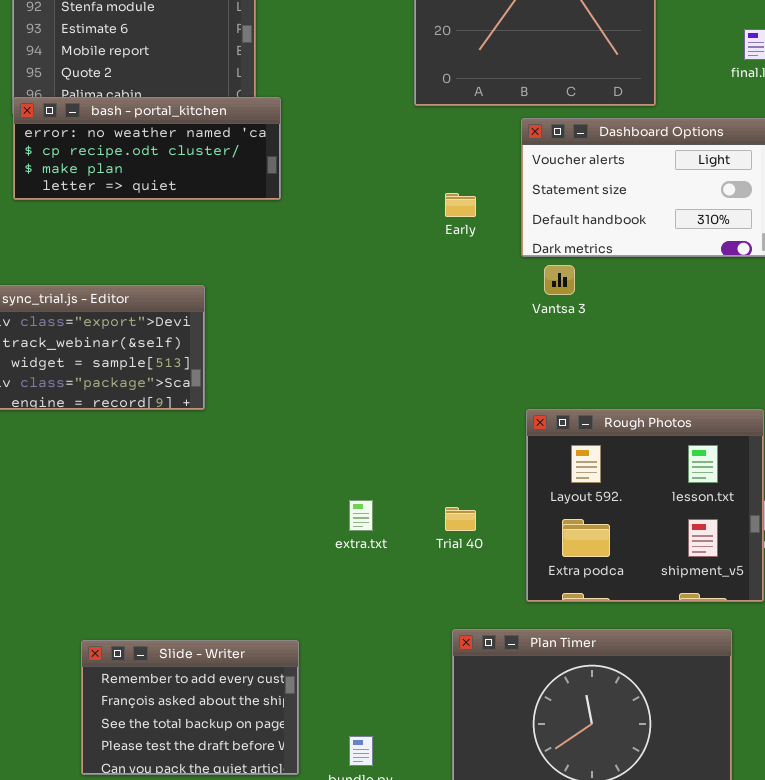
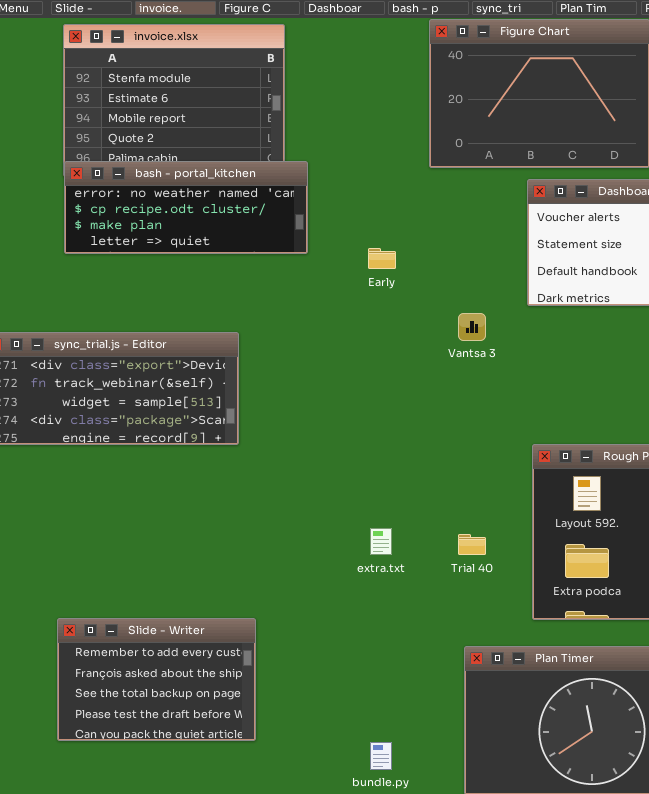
Early: [445,193,476,217] -> [368,248,396,269], moved
Vantsa 3: [544,265,575,295] -> [458,313,486,341], moved
Slide - Writer: [81,640,299,775] -> [57,618,256,741], moved

